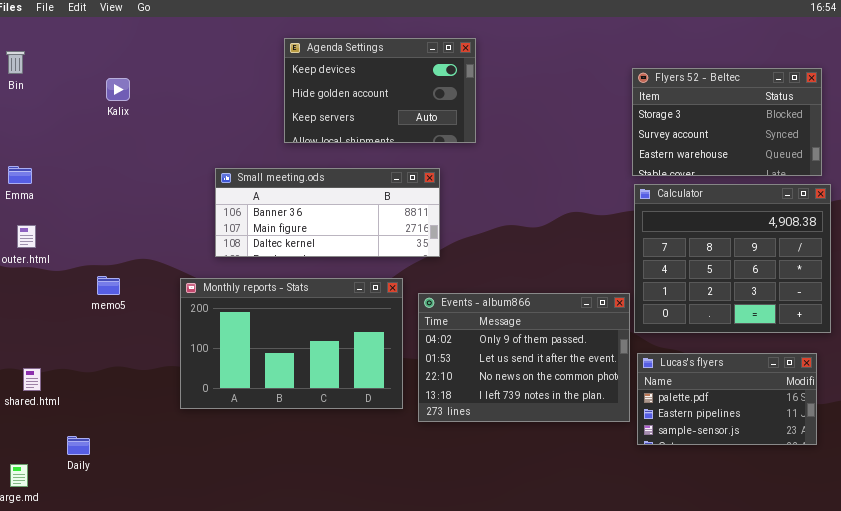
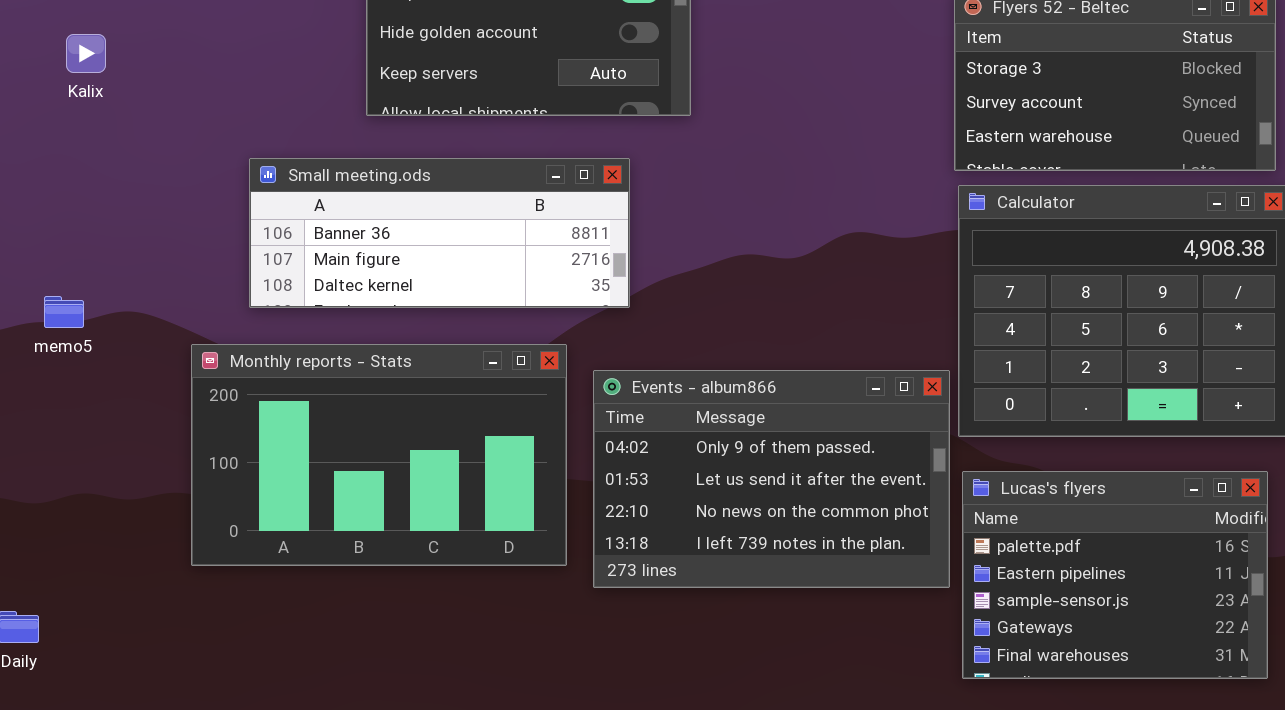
Kalix: [106,78,130,101] -> [66,34,106,73], moved
memo5: [97,276,120,295] -> [44,296,84,328], moved
Lucas's flyers: [637,353,817,445] -> [962,471,1268,679], resized

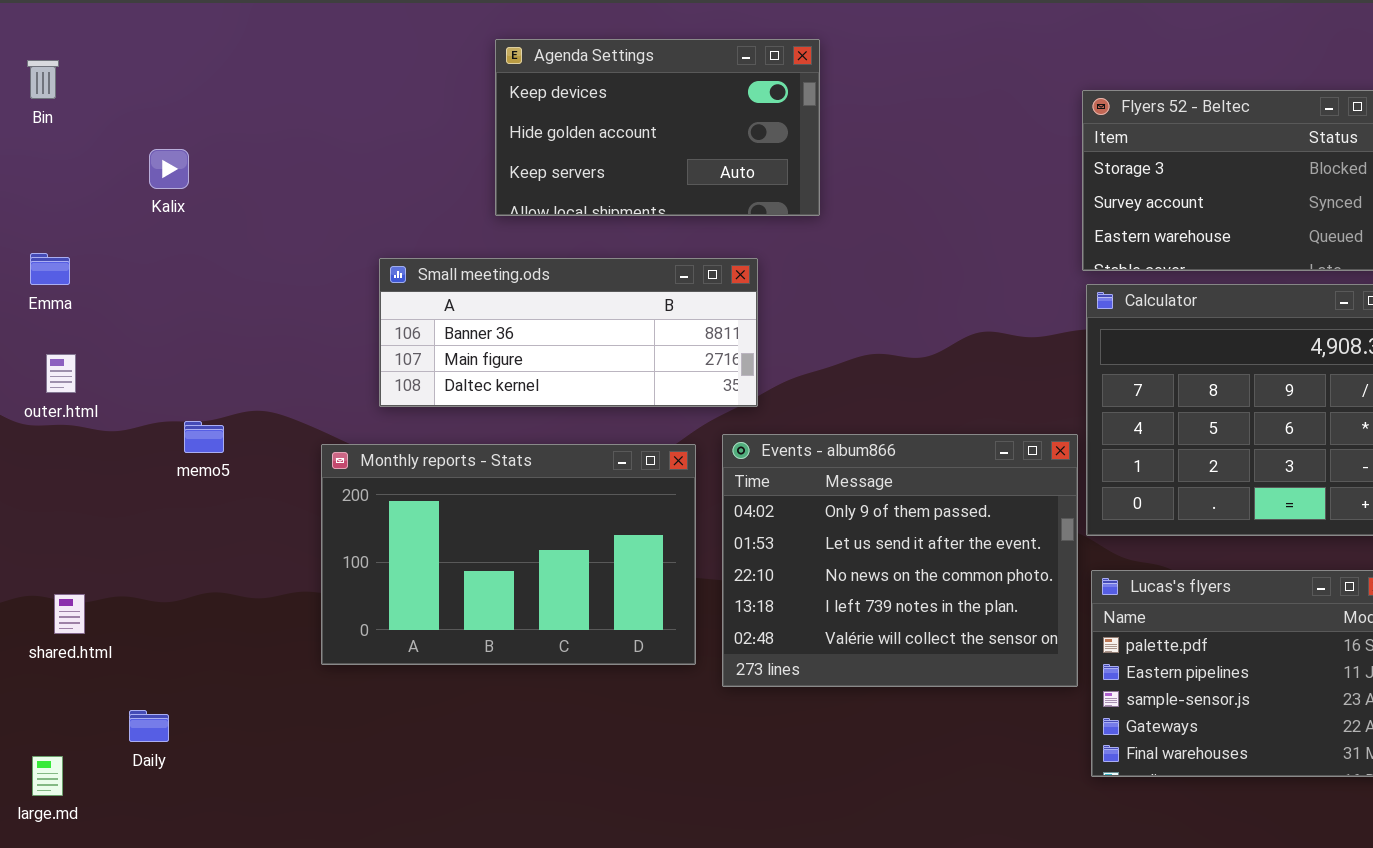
Kalix: [66,34,106,73] -> [149,149,189,189], moved
memo5: [44,296,84,328] -> [184,421,224,453], moved
Events - album866: [593,370,950,588] -> [722,434,1078,687], resized

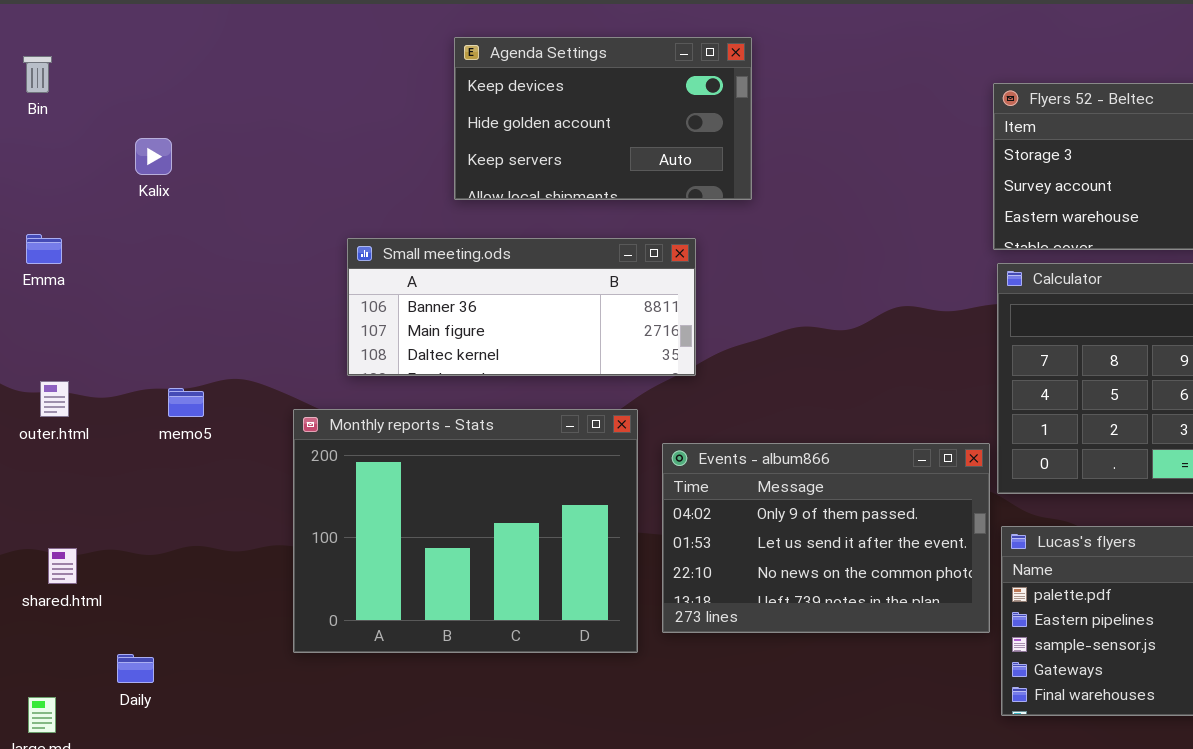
outer.html: [46,354,76,393] -> [40,381,69,417], moved
Events - album866: [722,434,1078,687] -> [662,443,990,633], resized
Monthly reports - Stats: [321,444,696,665] -> [293,409,638,653], resized

